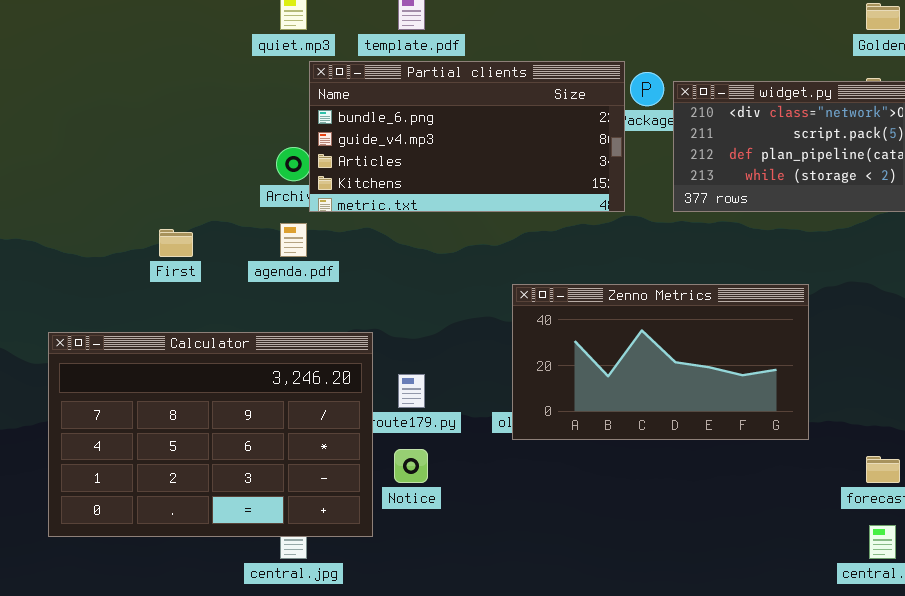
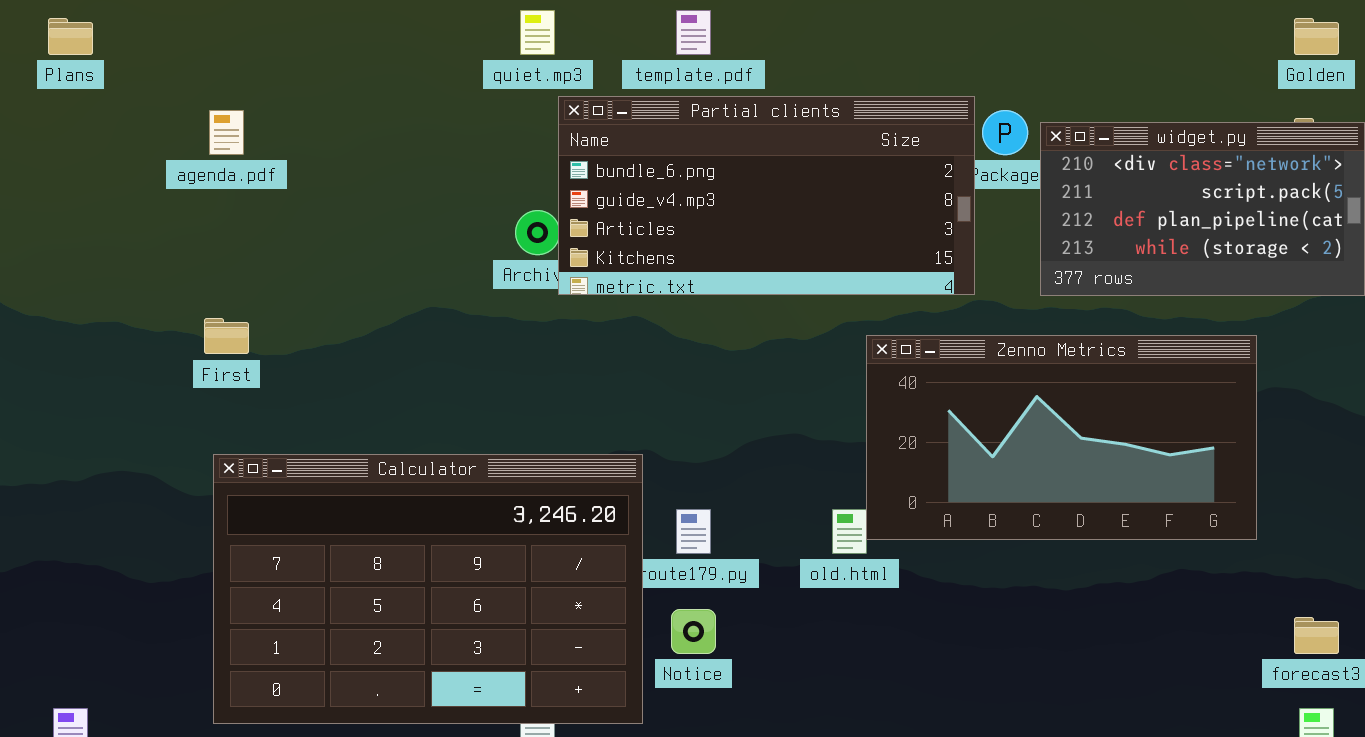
agenda.pdf: [280,223,307,257] -> [209,110,244,155], moved
First: [159,229,193,257] -> [204,318,249,354], moved
Zenno Metrics: [512,284,809,440] -> [866,335,1257,540], moved

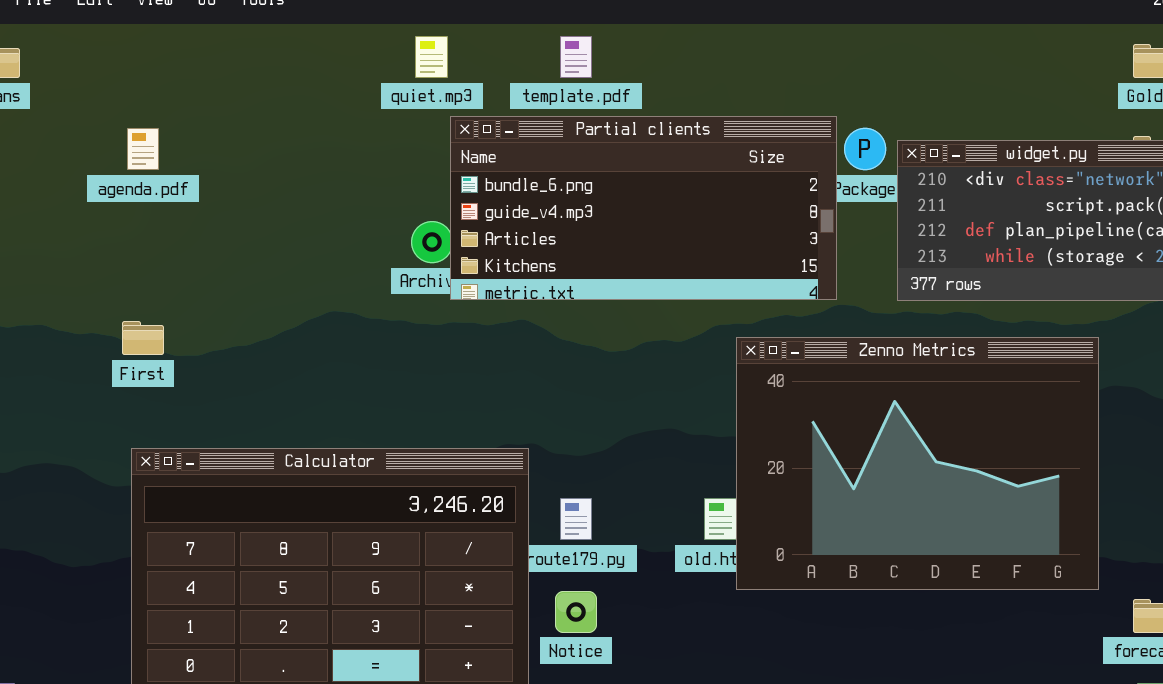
Zenno Metrics: [866,335,1257,540] -> [736,337,1099,590], resized

